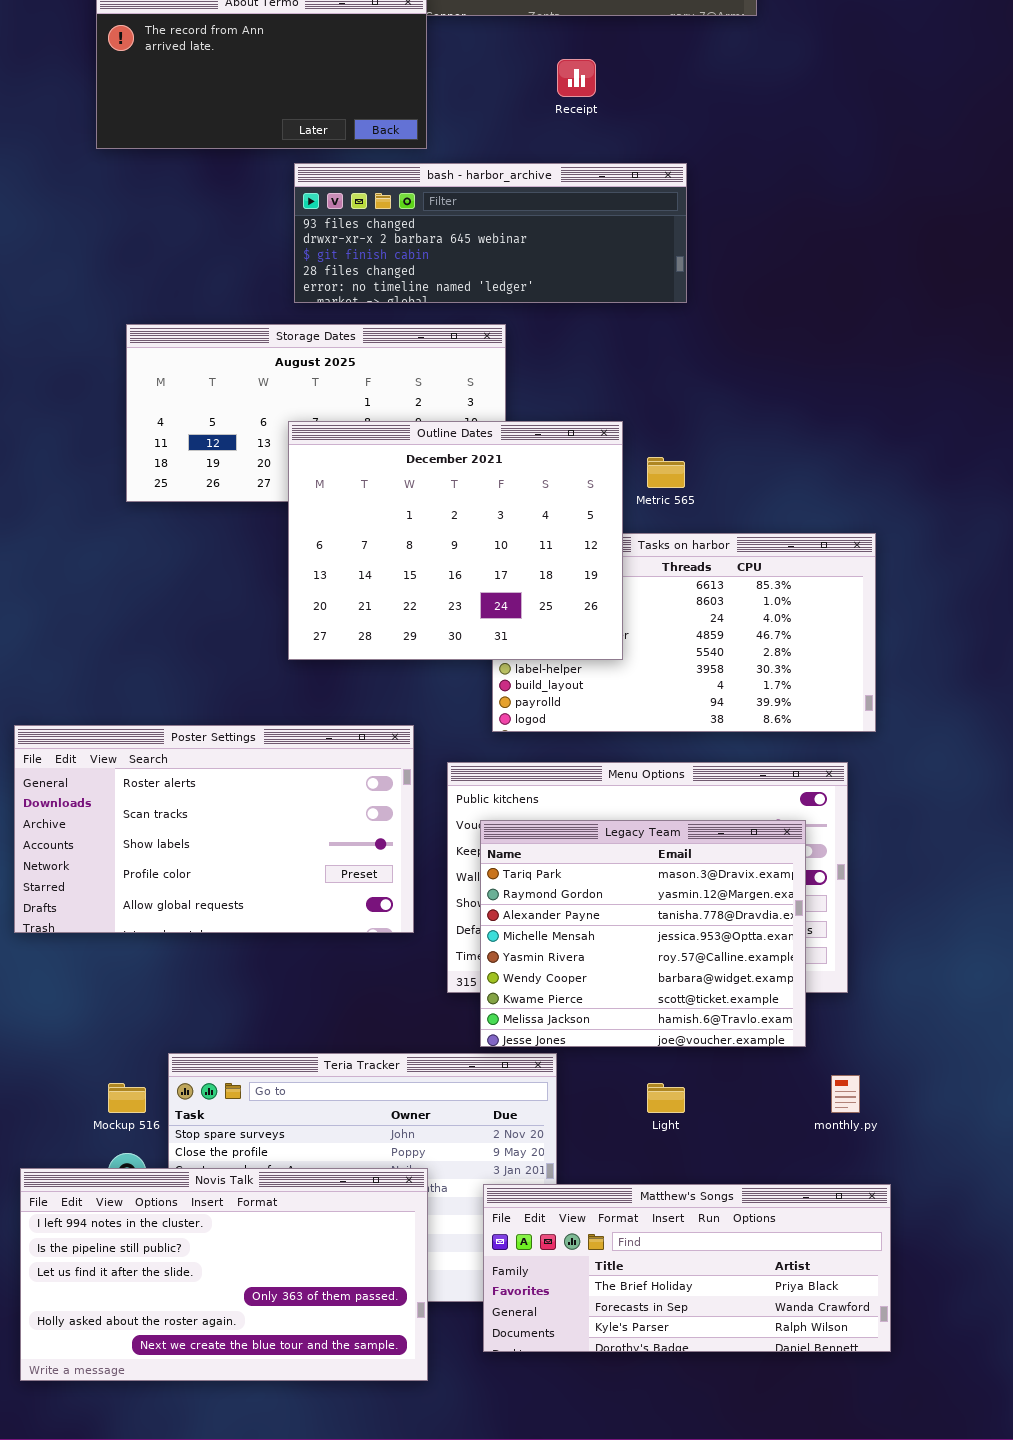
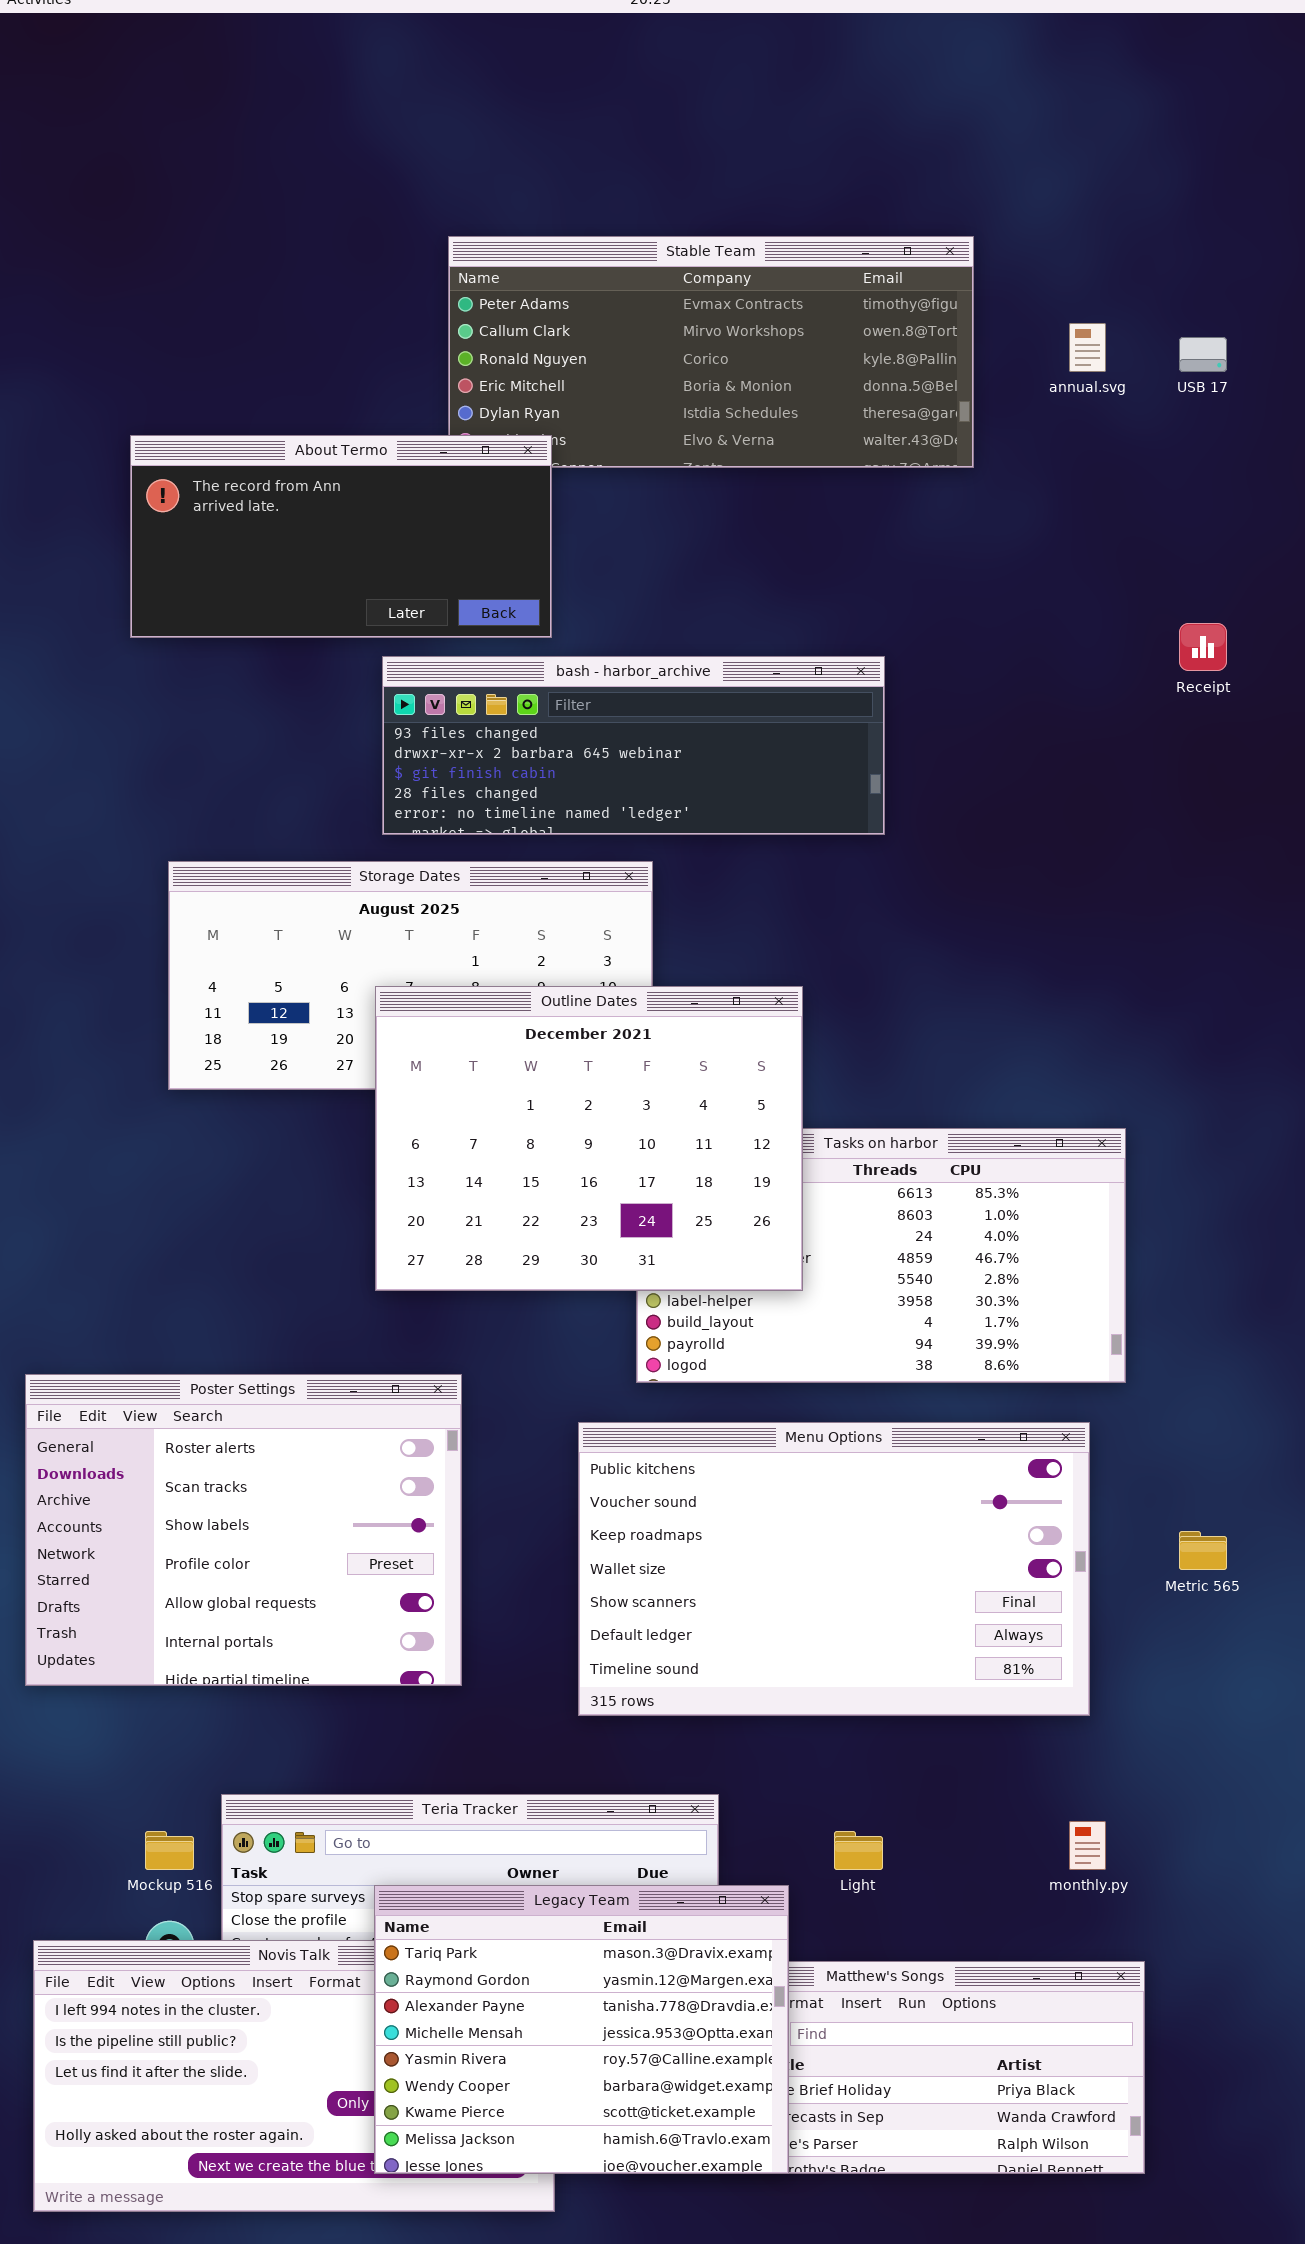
Receipt: [557,59,596,97] -> [1179,623,1227,671], moved
Metric 565: [647,457,685,488] -> [1179,1531,1227,1570], moved
Poster Settings: [14,725,414,933] -> [25,1374,462,1686], resized
Legacy Team: [480,820,806,1047] -> [374,1885,789,2174], moved

